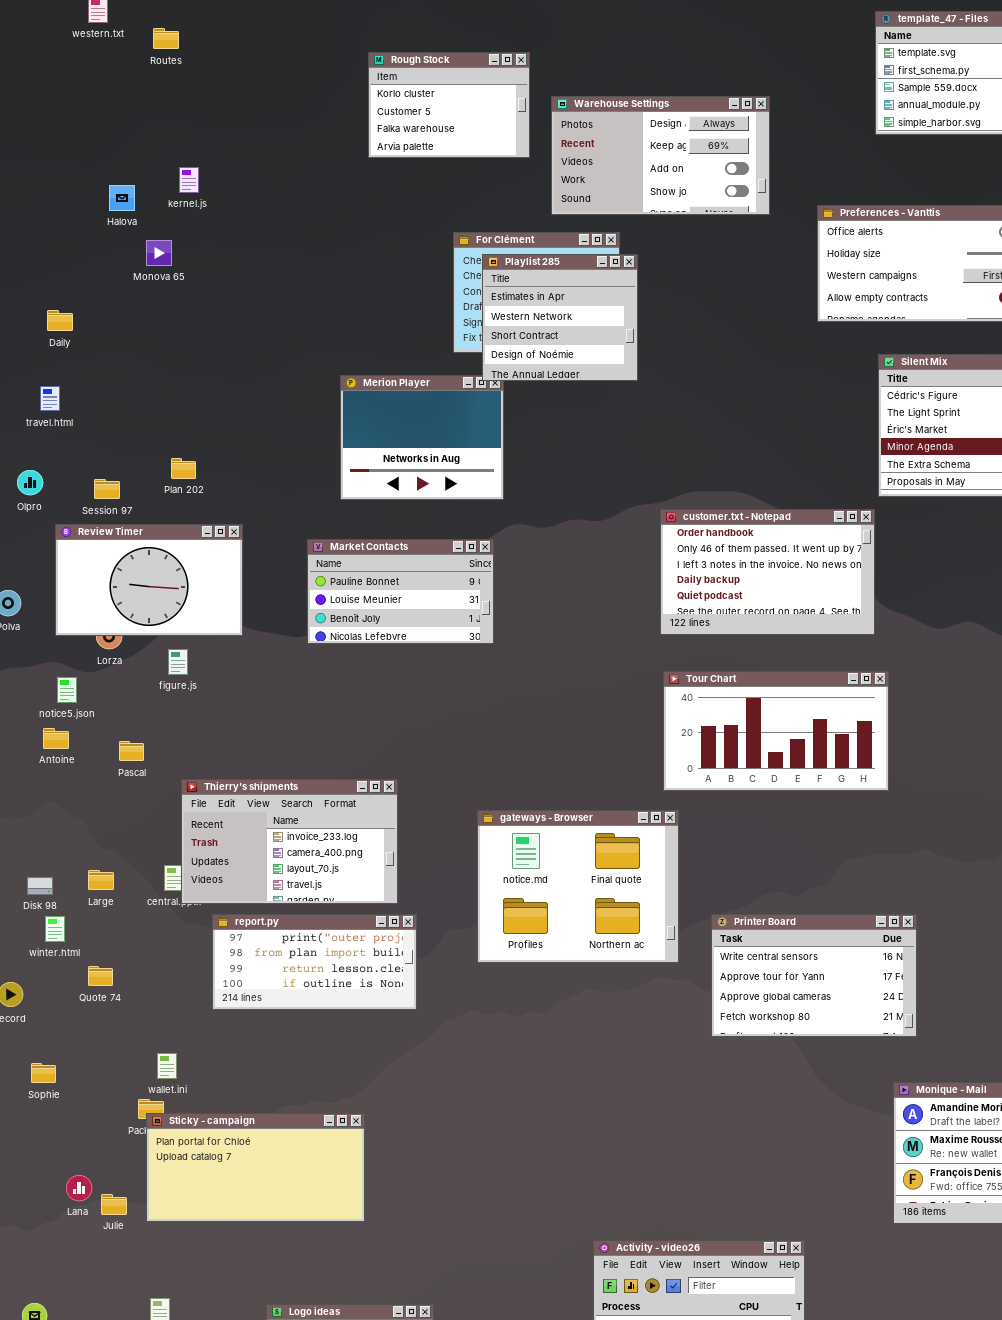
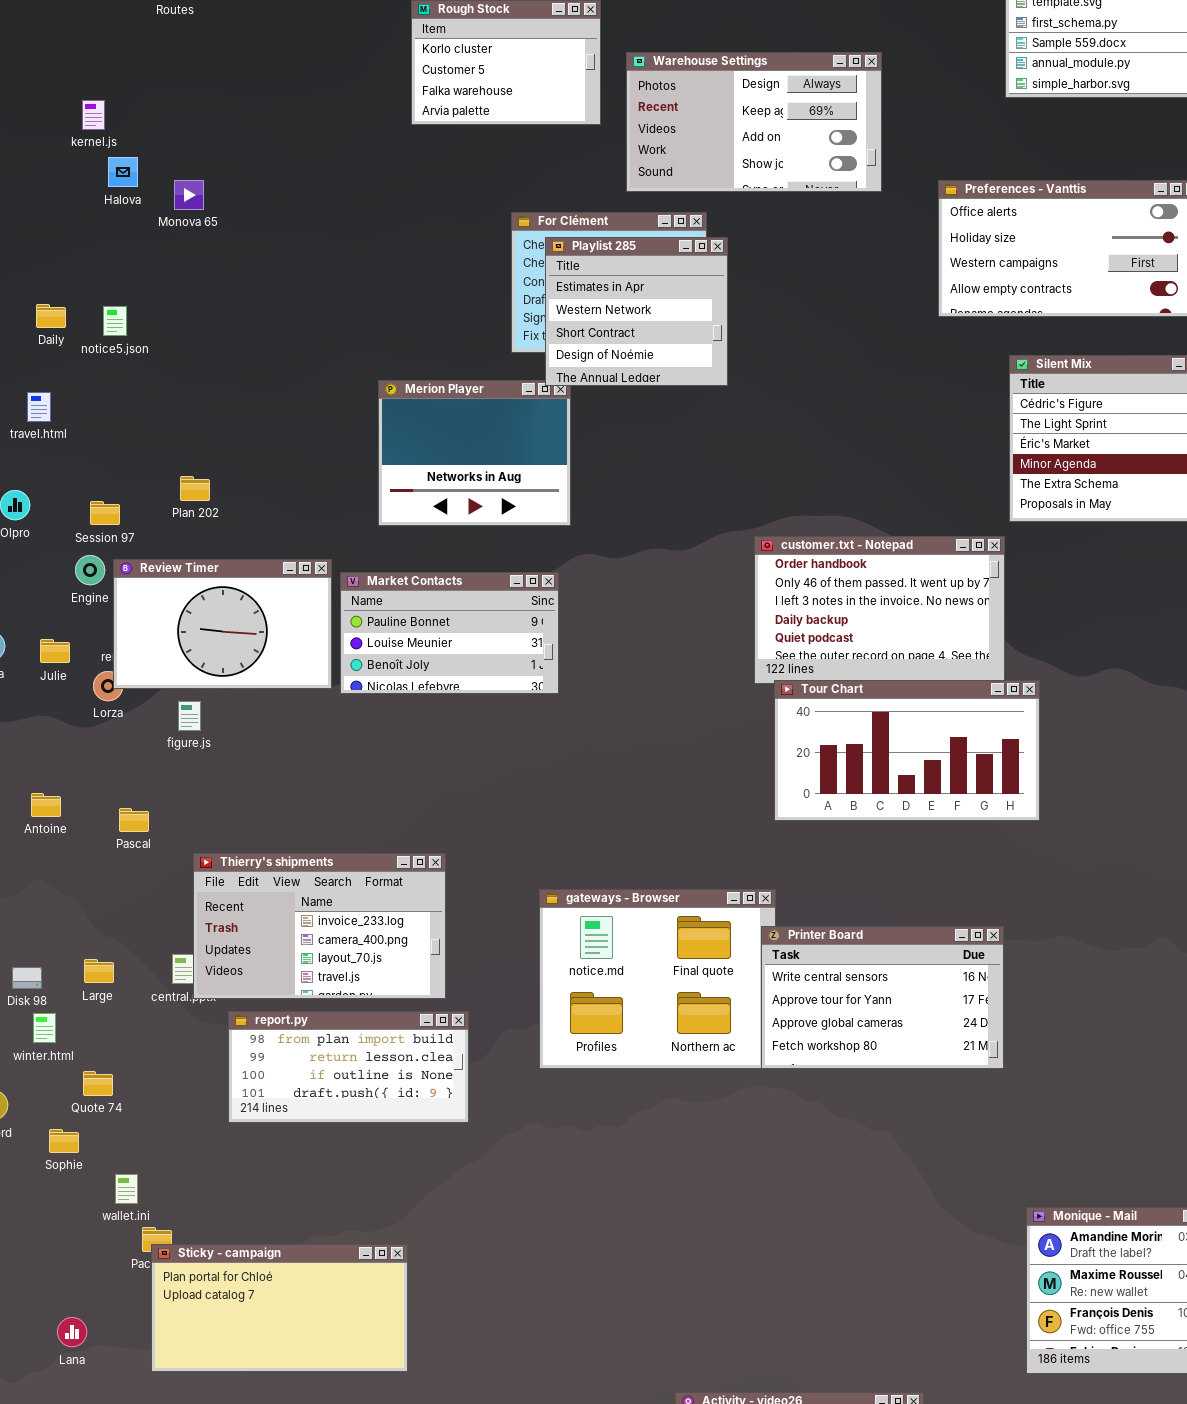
kernel.js: [179,167,199,193] -> [82,100,105,130], moved
Monova 65: [146,240,172,266] -> [174,180,204,210], moved
Review Timer: [55,524,243,636] -> [113,559,332,689], moved
Tour Chart: [663,671,889,791] -> [774,680,1040,821], moved
notice5.json: [57,677,77,703] -> [103,306,127,336], moved
report.py: [212,914,417,1010] -> [228,1011,469,1123], scrolled down 1 row
Printer Board: [711,914,917,1037] -> [761,926,1004,1069], moved
wallet.ini: [157,1053,177,1079] -> [115,1174,138,1204], moved
Sophie: [31,1063,56,1083] -> [49,1129,79,1153], moved
Julie: [101,1194,127,1215] -> [40,639,70,663], moved

